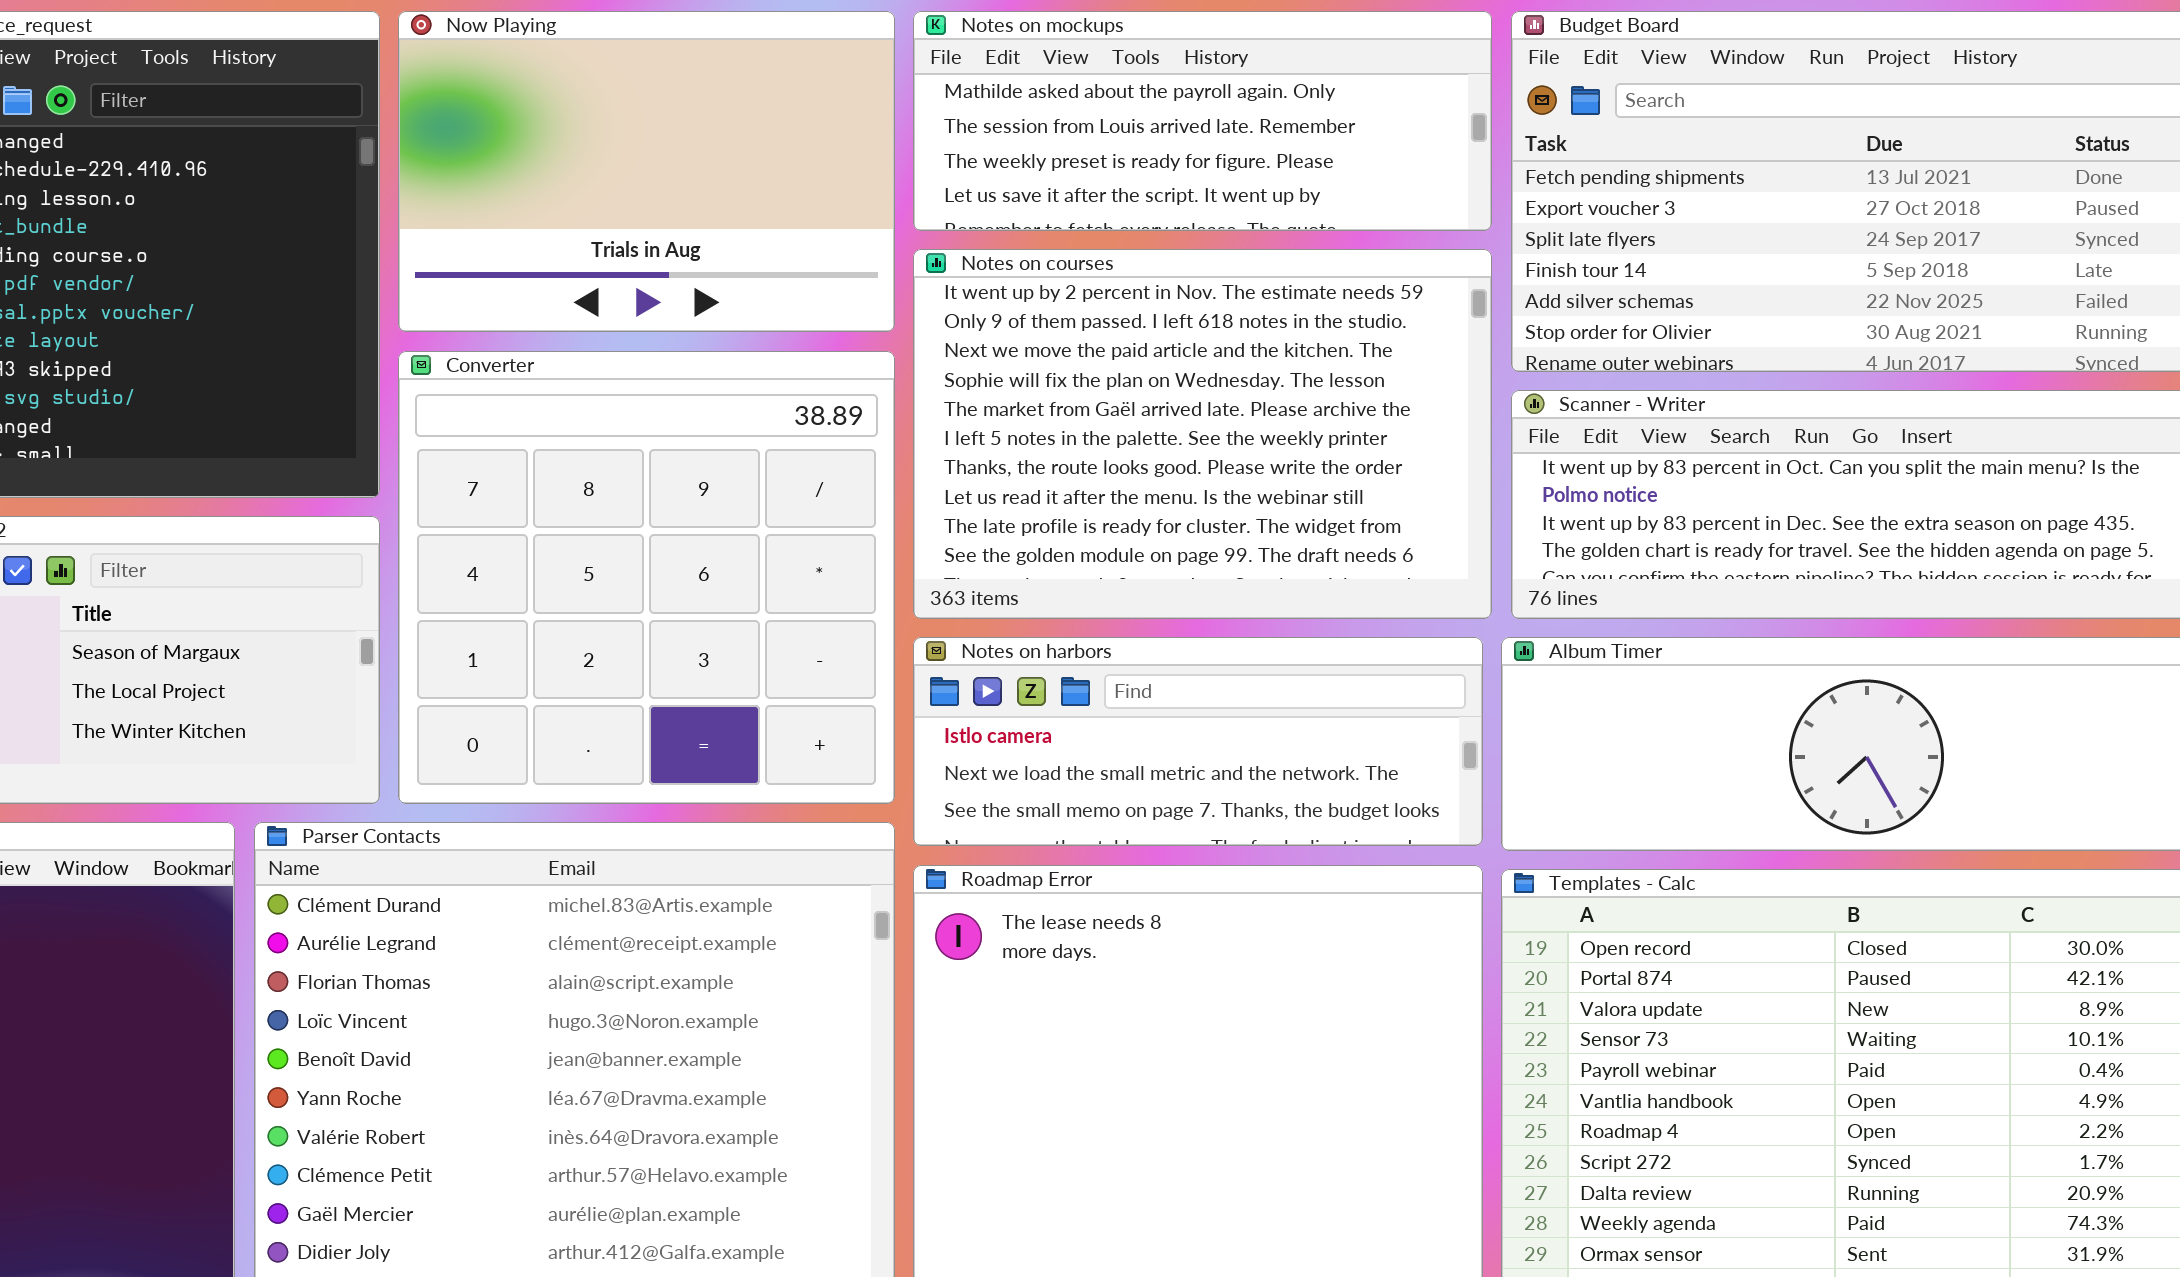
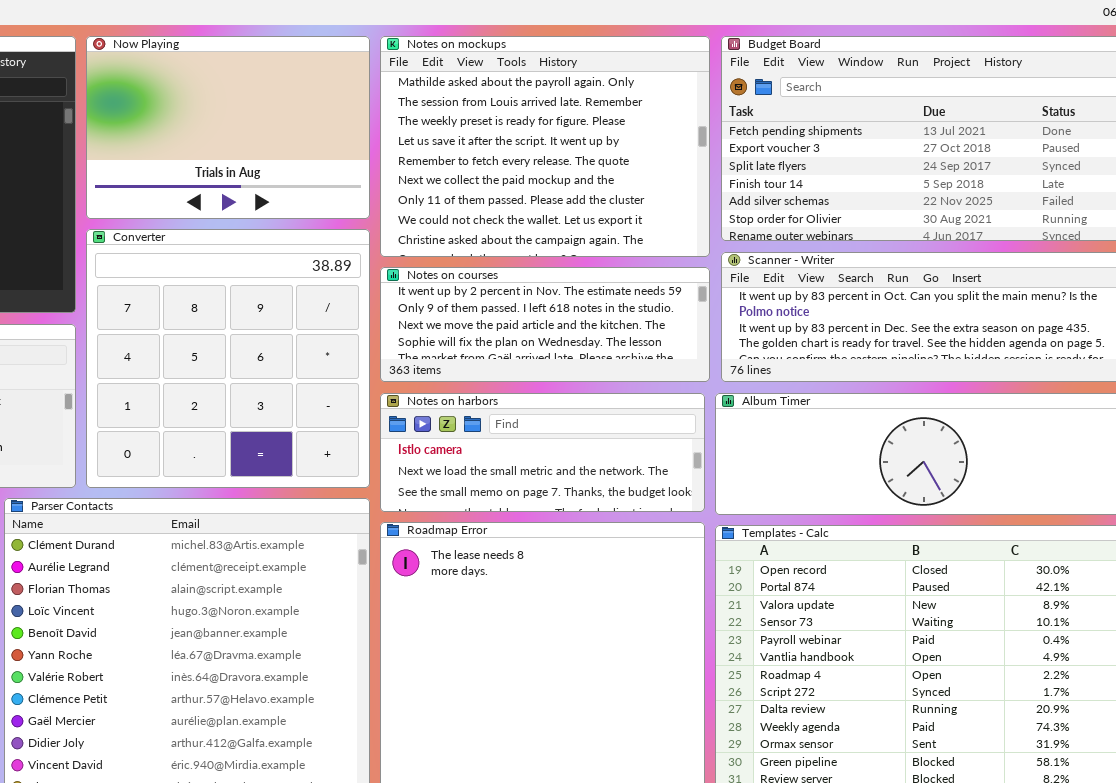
Notes on mockups: [913,11,1492,231] -> [380,36,710,257], resized
Notes on courses: [913,249,1492,619] -> [380,267,710,382], resized

